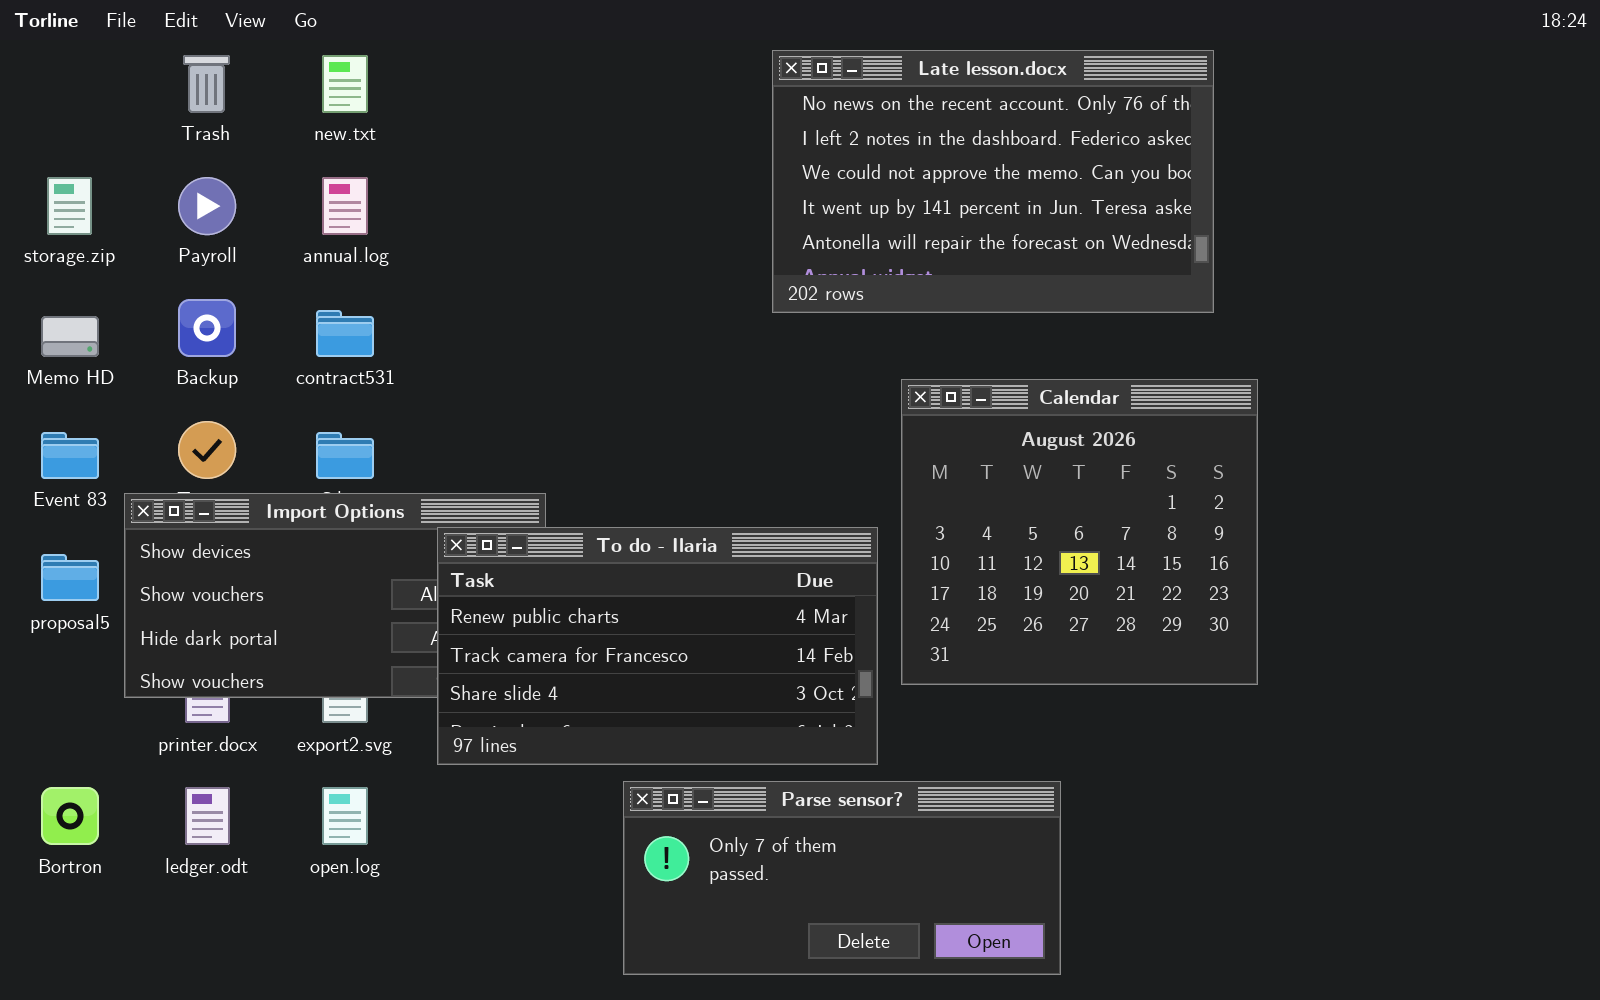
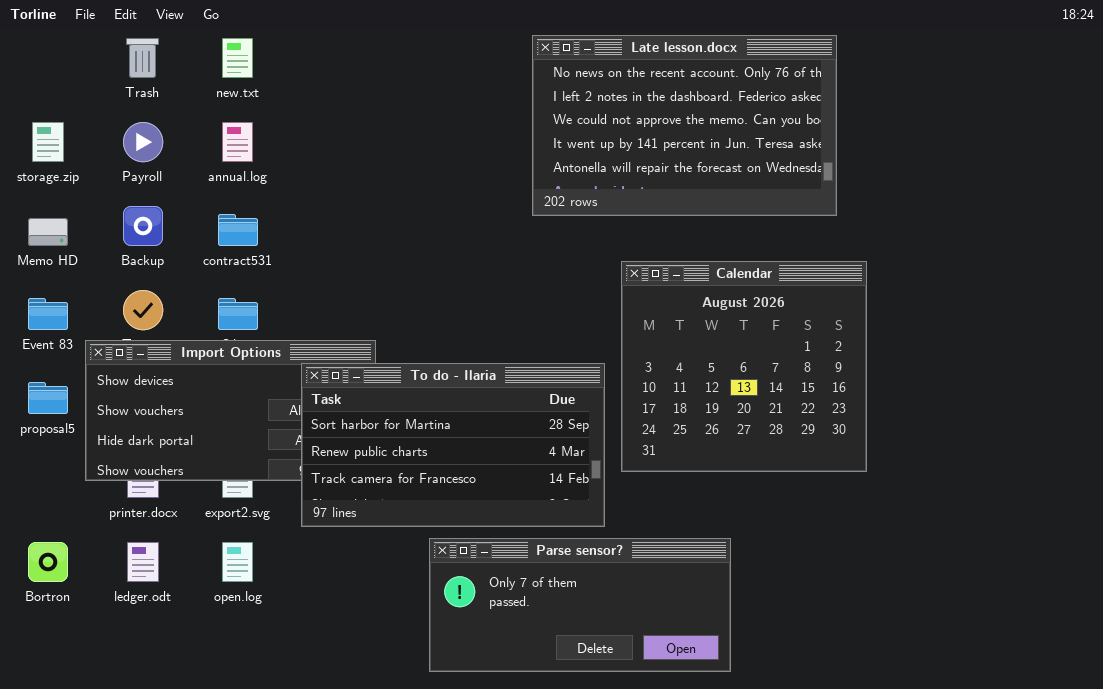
To do - Ilaria: [437,527,878,765] -> [301,363,605,527], scrolled up 1 row

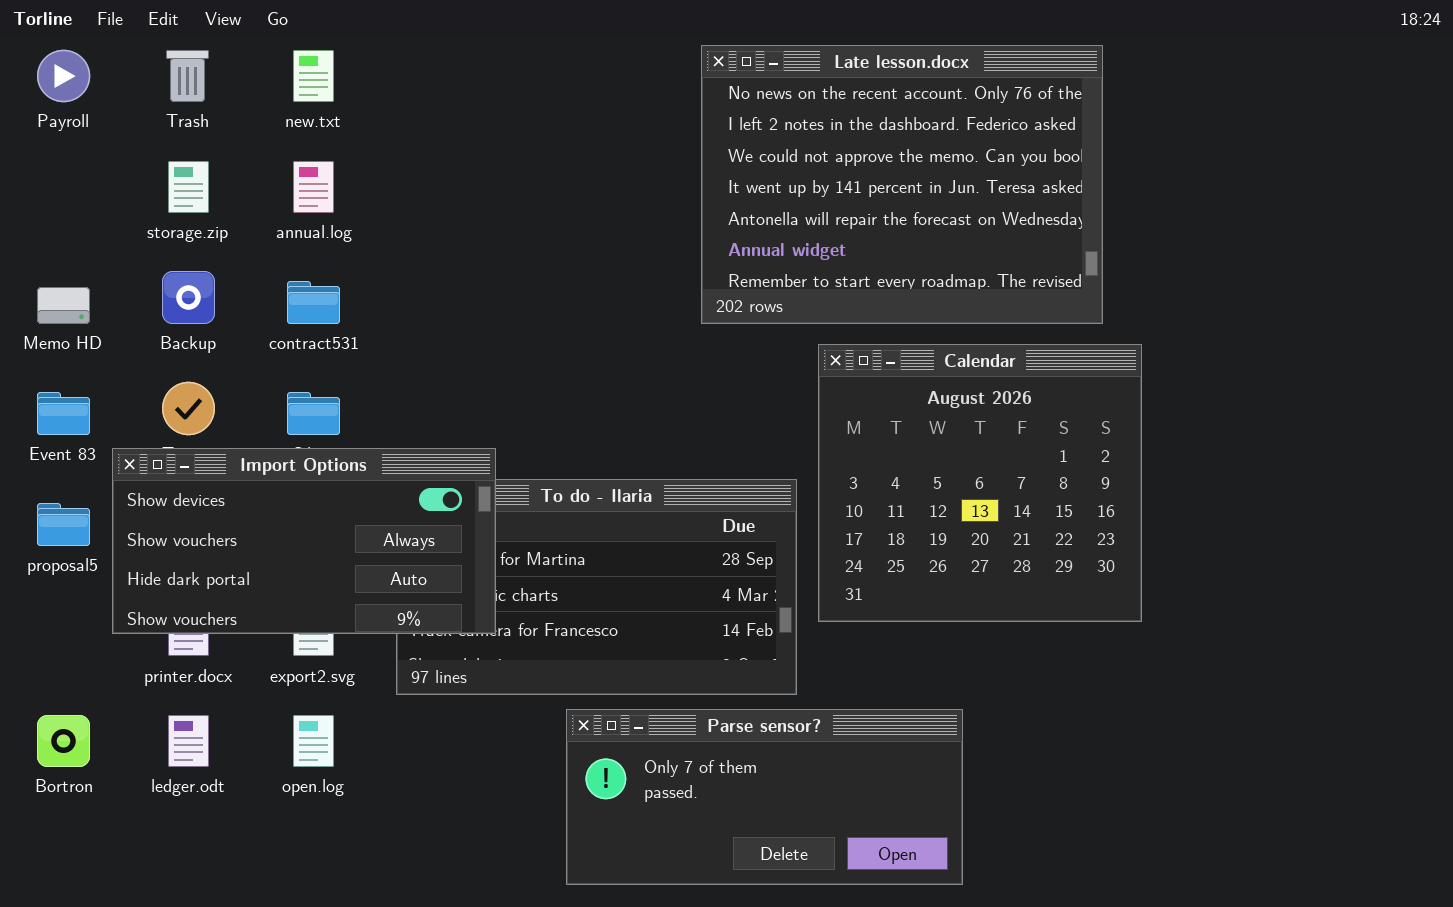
Late lesson.docx: [532,35,837,216] -> [701,45,1103,324], resized
storage.zip: [32,122,64,162] -> [168,161,209,213], moved
Payroll: [123,122,163,162] -> [37,50,90,102], moved
Import Options: [85,340,376,481] -> [112,448,496,634], raised

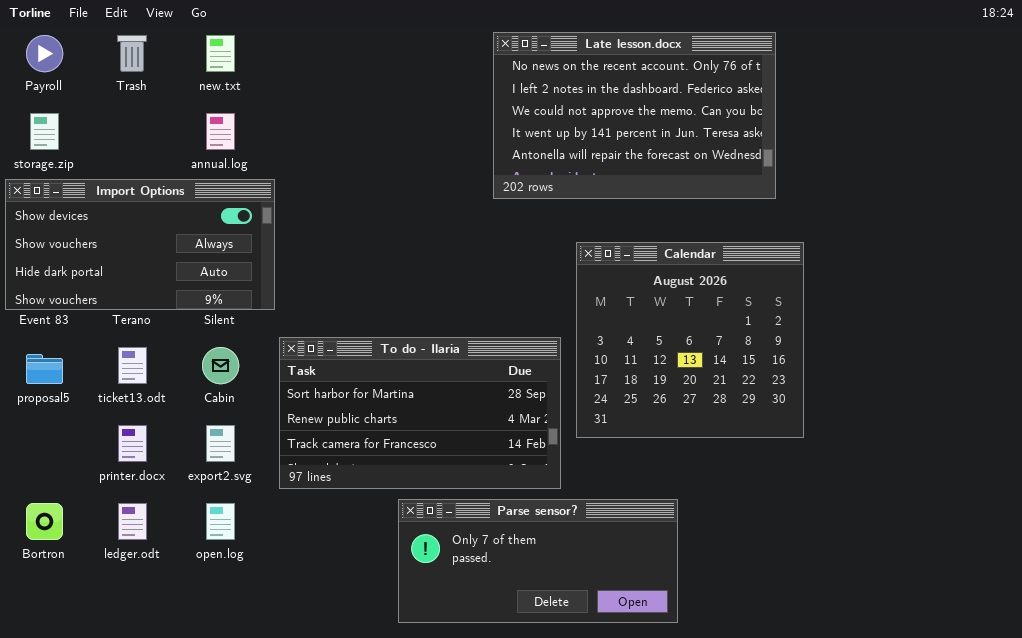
Late lesson.docx: [701,45,1103,324] -> [493,32,776,199], resized
storage.zip: [168,161,209,213] -> [30,113,59,150], moved
Import Options: [112,448,496,634] -> [5,179,275,310], moved

